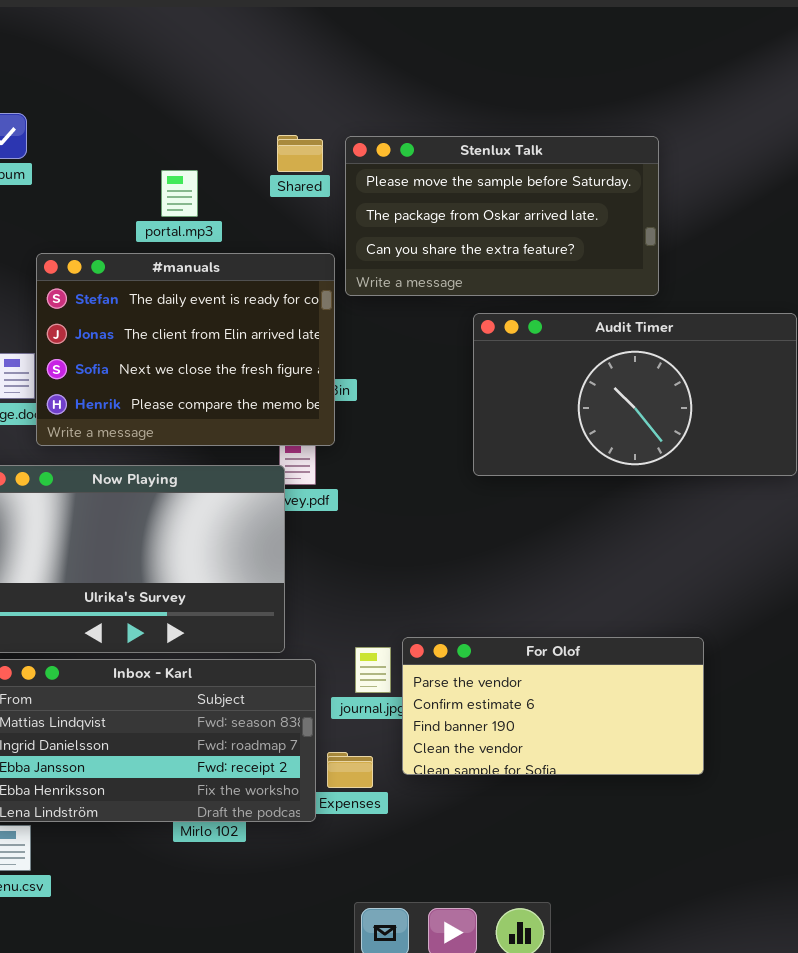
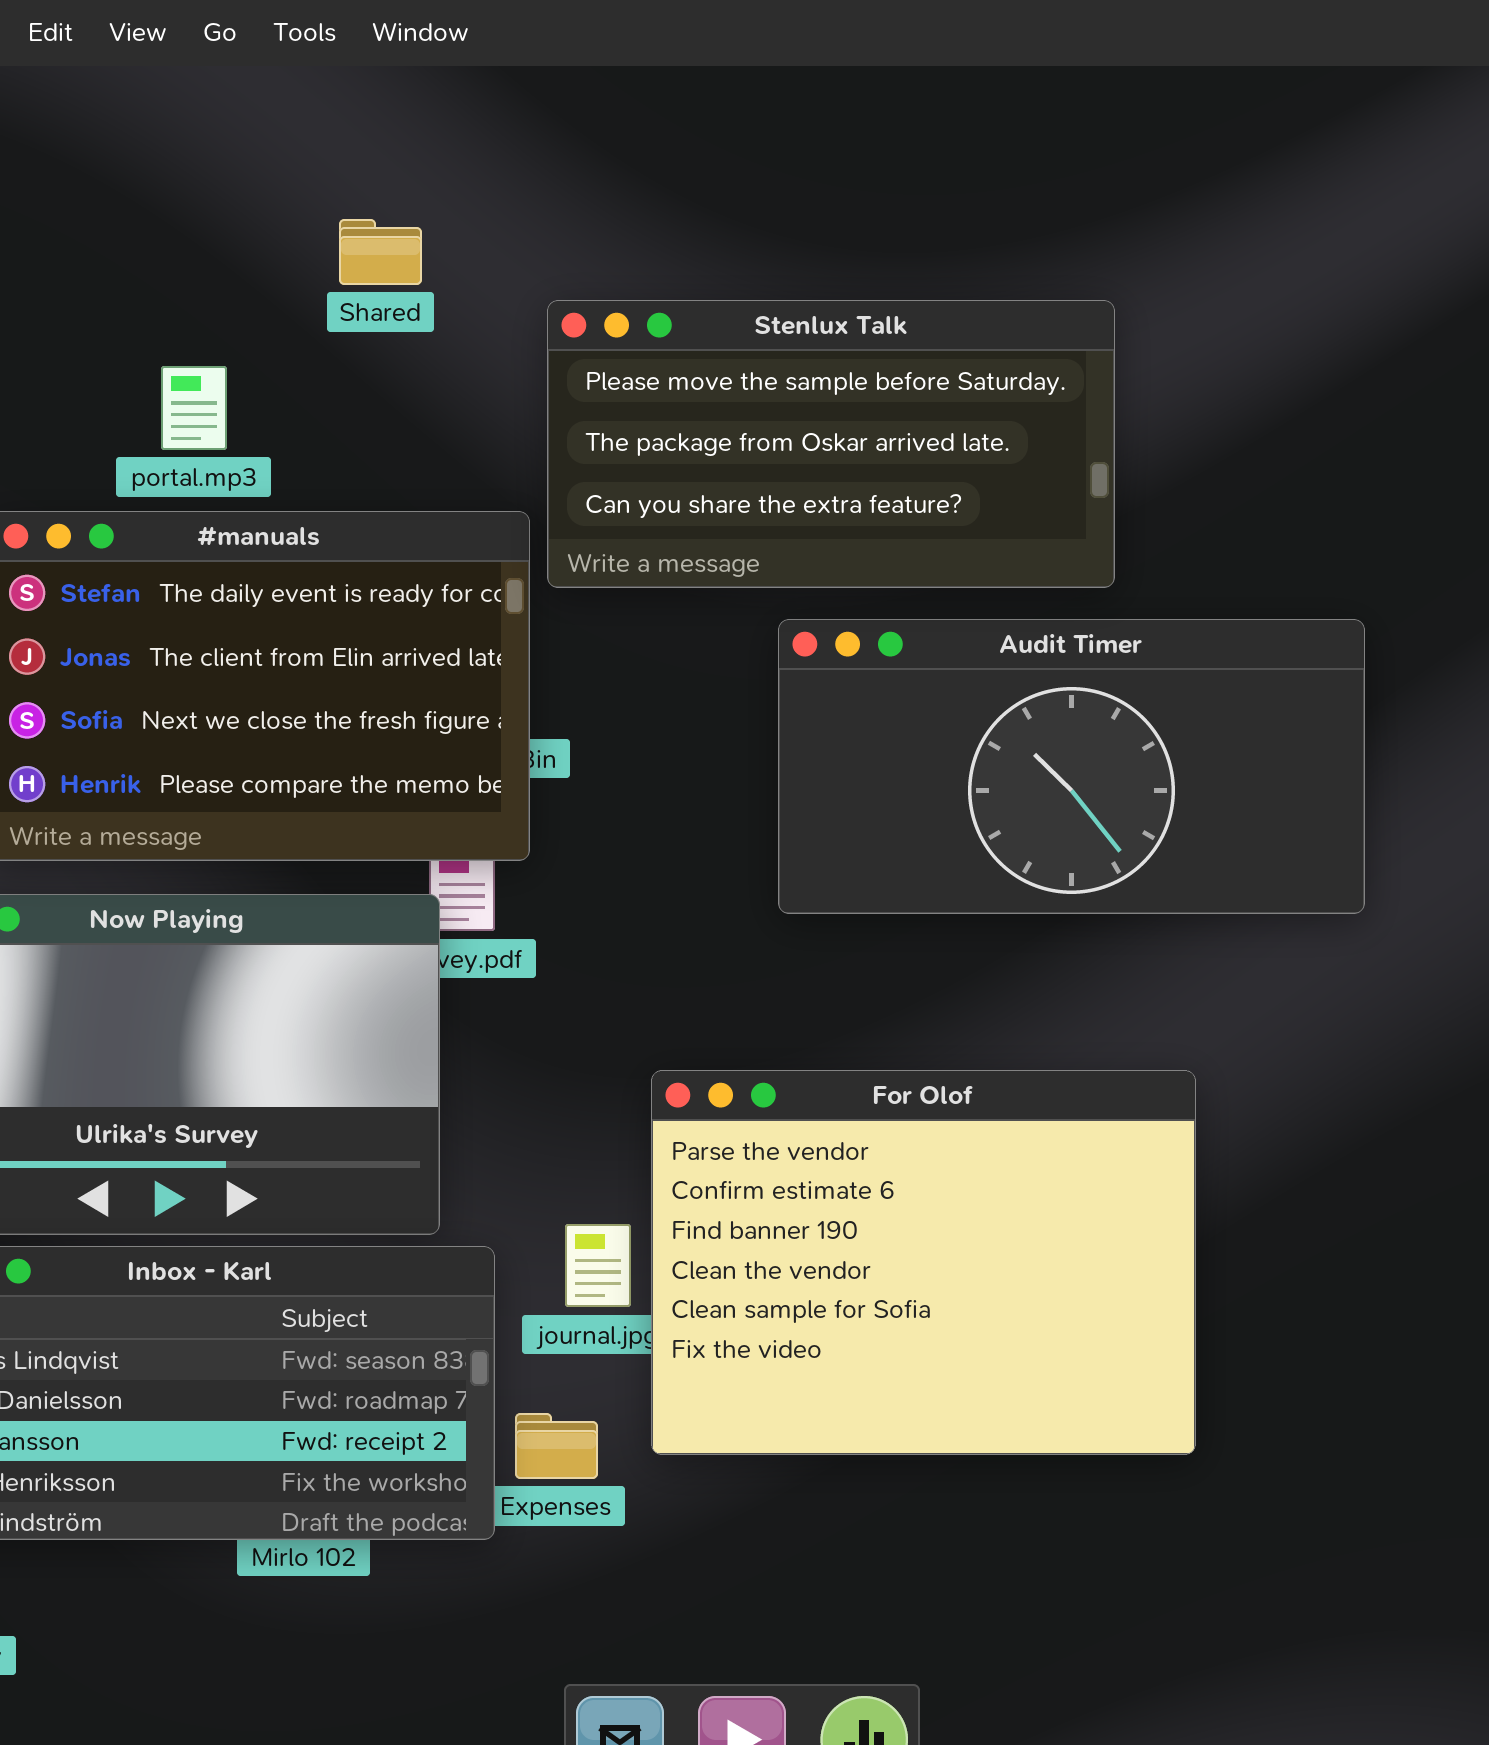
Shared: [277,135,323,172] -> [339,219,422,285], moved
portal.mp3: [161,170,198,217] -> [161,366,227,450], moved
For Olof: [402,637,704,775] -> [651,1070,1196,1455], resized

